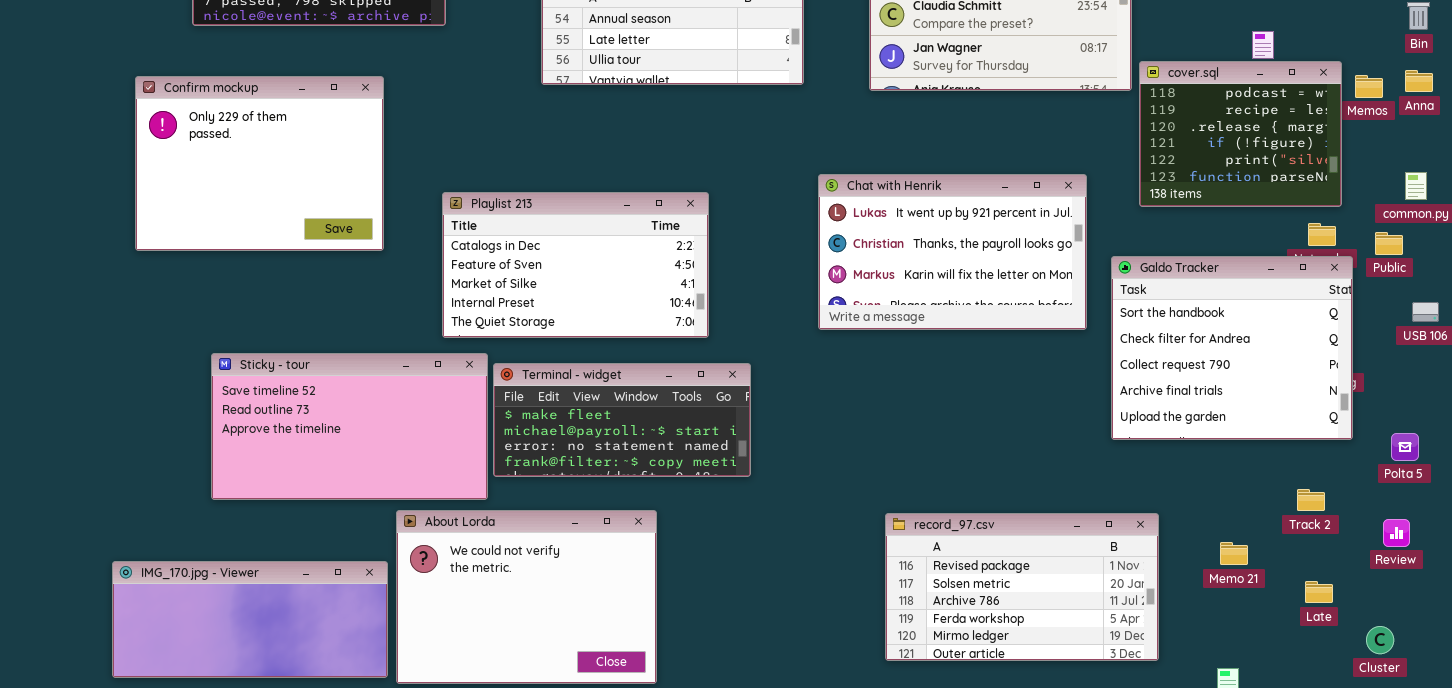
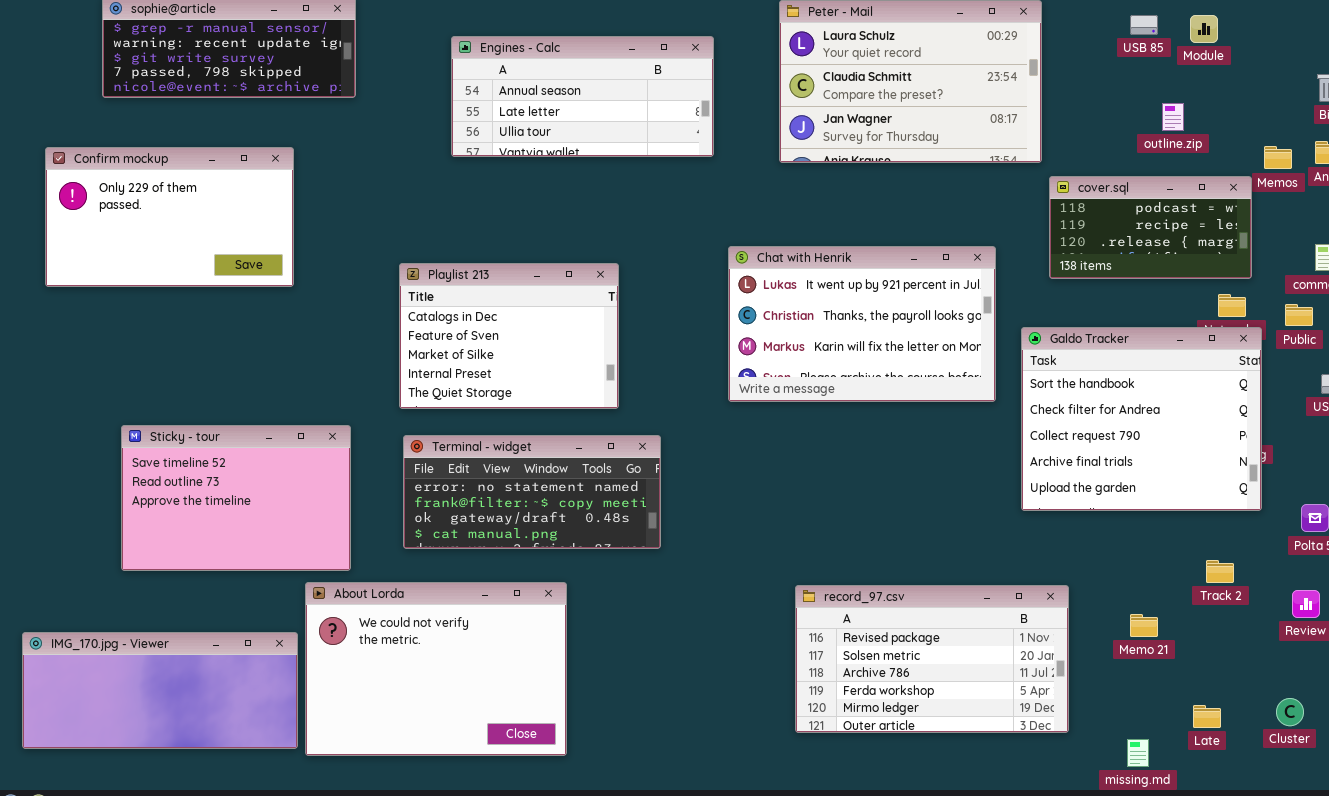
cover.sql: [1139,61,1342,207] -> [1049,176,1252,279], resized
Confirm mockup: [135,76,384,251] -> [45,147,294,287], resized
Playlist 213: [442,192,709,338] -> [399,263,619,409], resized
Sticky - tour: [211,353,488,500] -> [121,425,351,571], resized
Terminal - widget: [493,363,751,477] -> [403,435,661,549], scrolled down 2 rows
Late: [1305,581,1333,603] -> [1193,705,1221,728], moved

